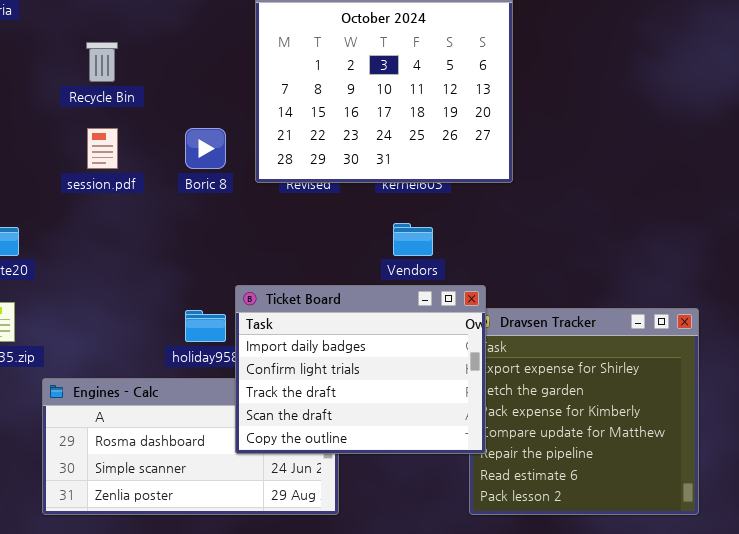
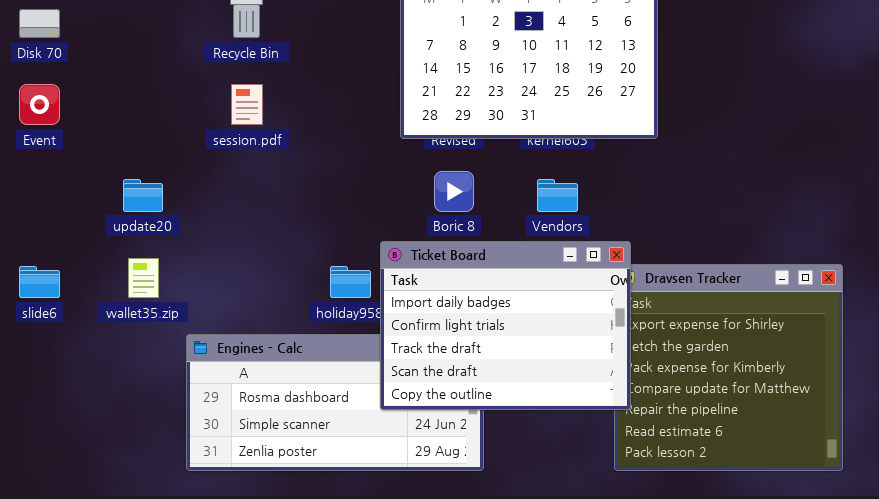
Boric 8: [185,128,226,169] -> [434,171,474,212], moved

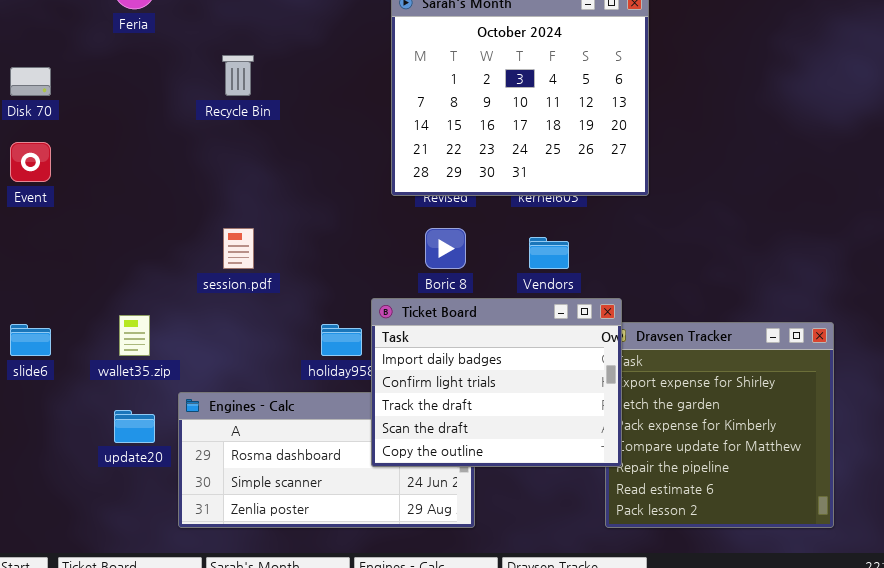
session.pdf: [231,84,263,125] -> [223,228,254,269], moved
update20: [123,179,163,212] -> [114,410,155,443], moved

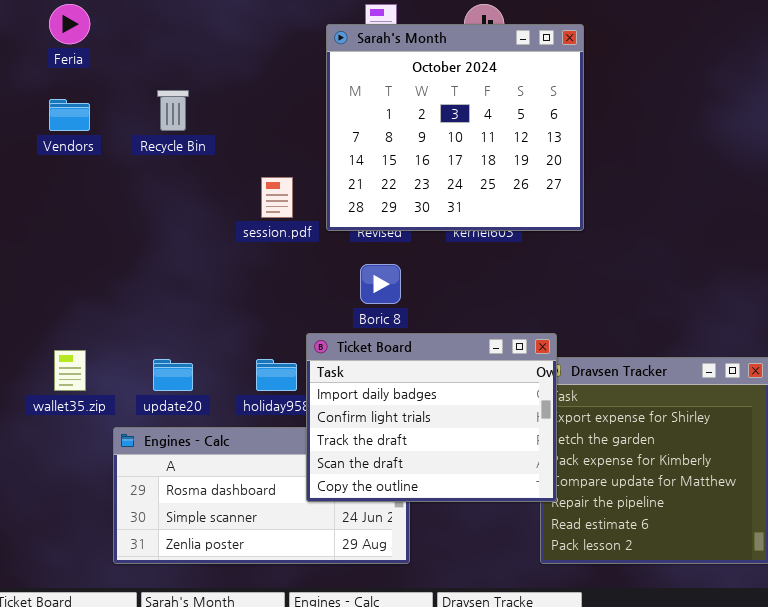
session.pdf: [223,228,254,269] -> [261,177,293,218], moved
Vendors: [529,237,569,269] -> [49,99,90,131], moved
update20: [114,410,155,443] -> [153,359,193,391], moved

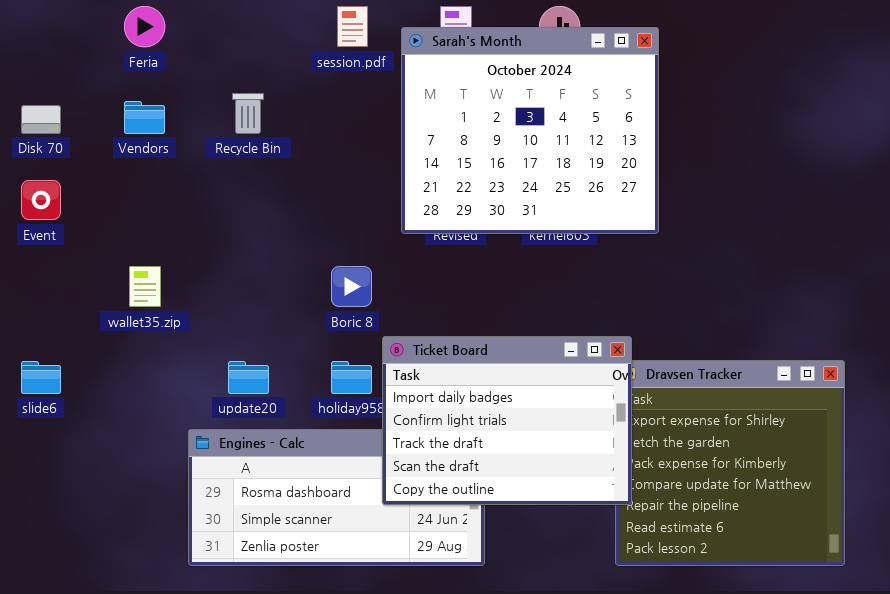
session.pdf: [261,177,293,218] -> [337,6,368,47], moved
Boric 8: [360,264,401,304] -> [331,266,372,307], moved
wallet35.zip: [54,350,86,391] -> [129,266,161,307], moved

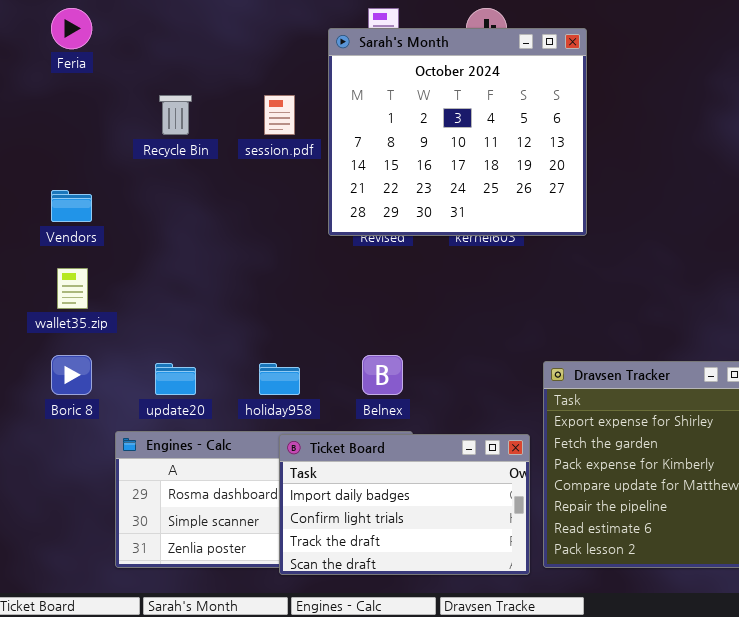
session.pdf: [337,6,368,47] -> [264,95,295,135], moved
Vendors: [124,101,165,134] -> [51,190,92,222], moved
Boric 8: [331,266,372,307] -> [51,355,92,395], moved
Ticket Board: [382,336,632,505] -> [279,434,530,575], moved, resized

